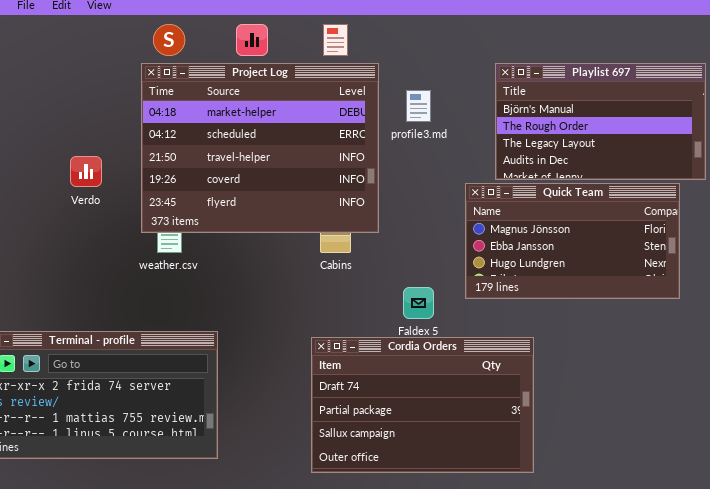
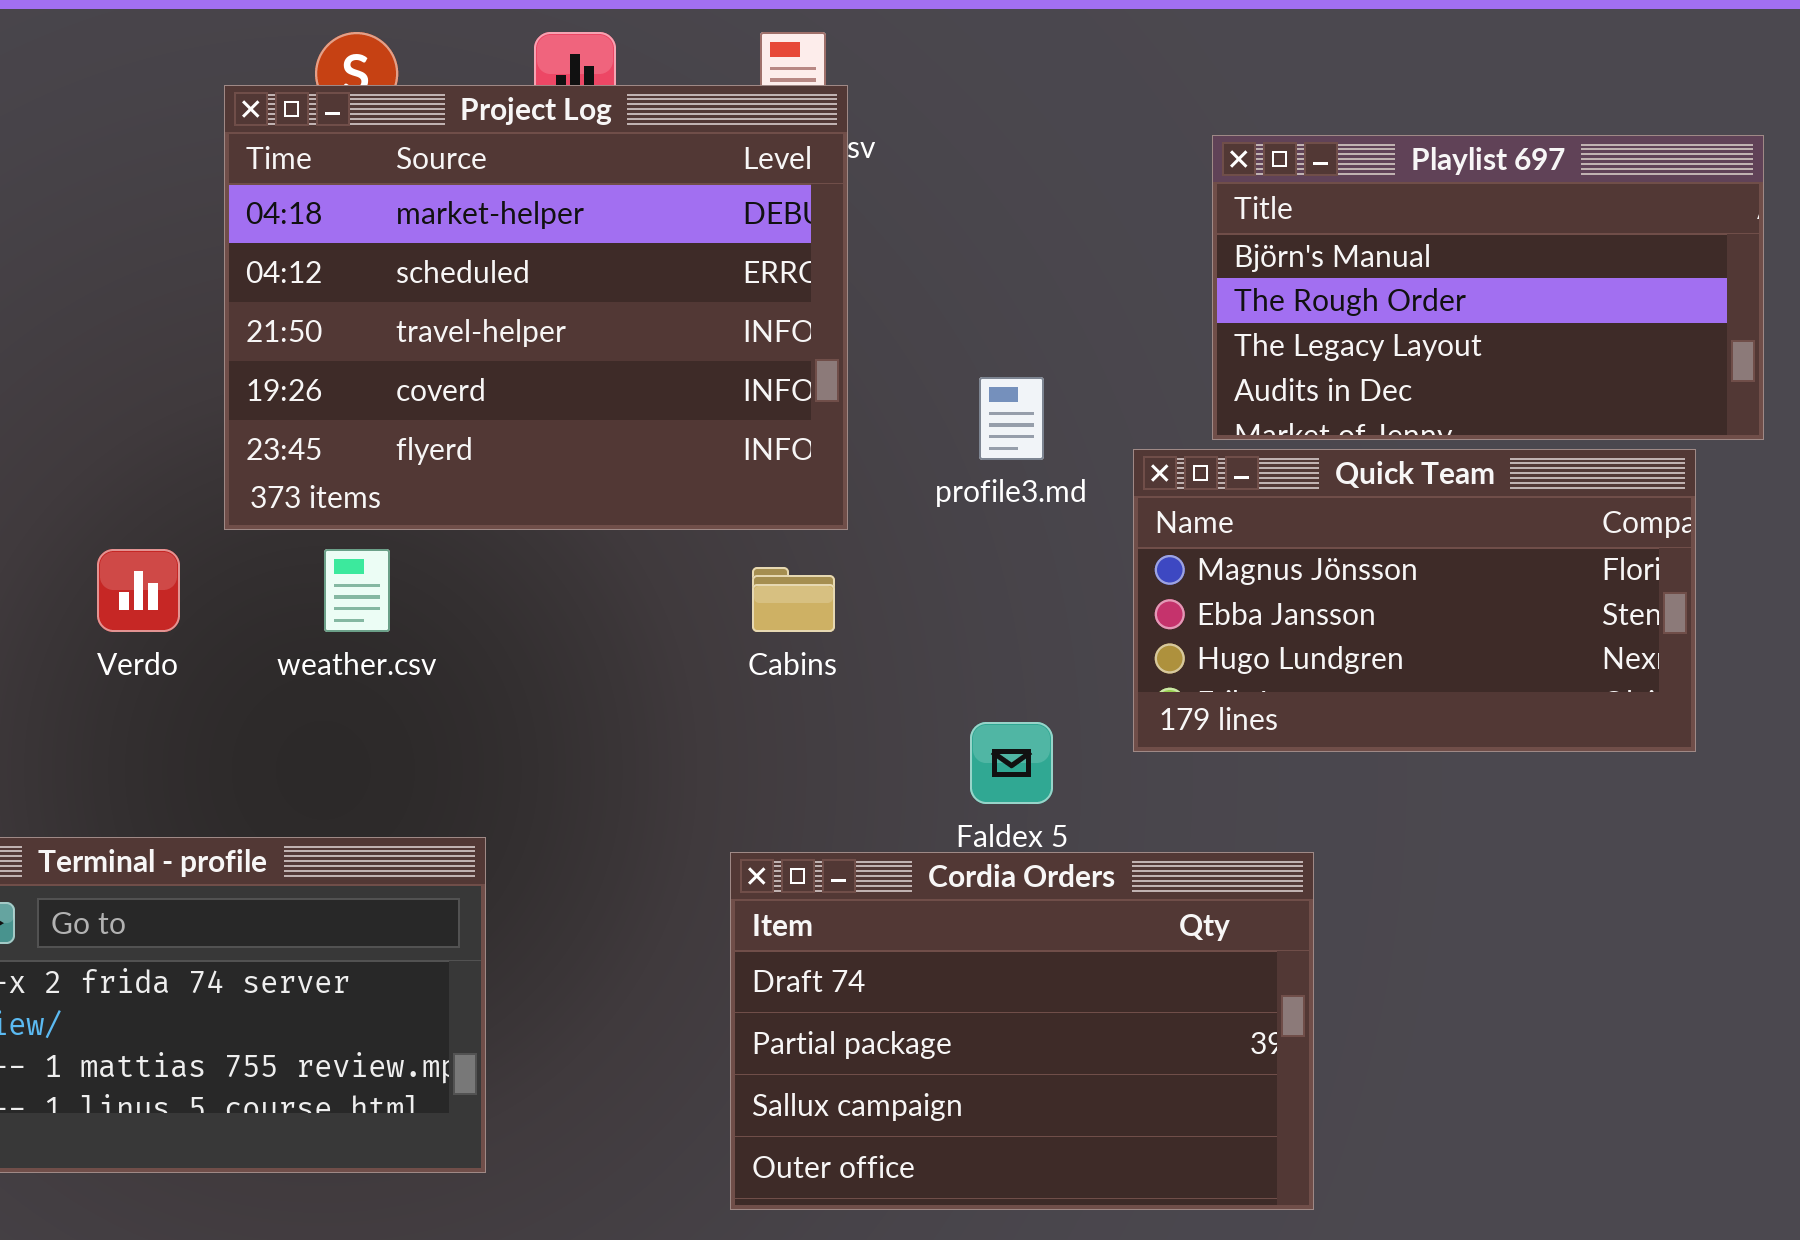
Project Log: [141,63,379,233] -> [224,85,848,530], moved
profile3.md: [406,90,431,122] -> [979,377,1044,460], moved
Verdo: [70,156,102,187] -> [97,549,180,632], moved

